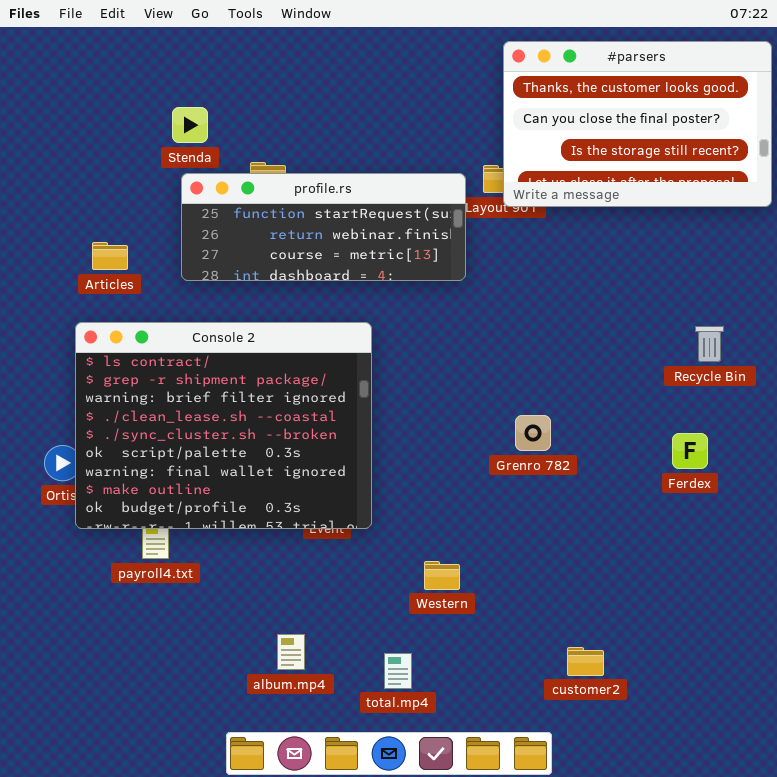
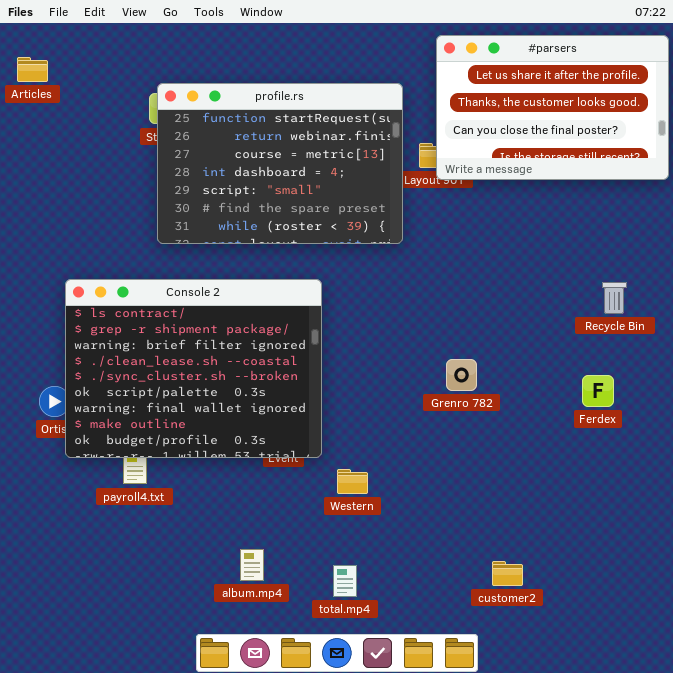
#parsers: [503,41,772,207] -> [436,35,669,180], scrolled up 1 row
profile.rs: [181,173,466,281] -> [157,83,403,244], resized
Articles: [92,242,128,270] -> [17,57,48,82], moved
Western: [424,561,460,590] -> [337,469,368,494], moved

